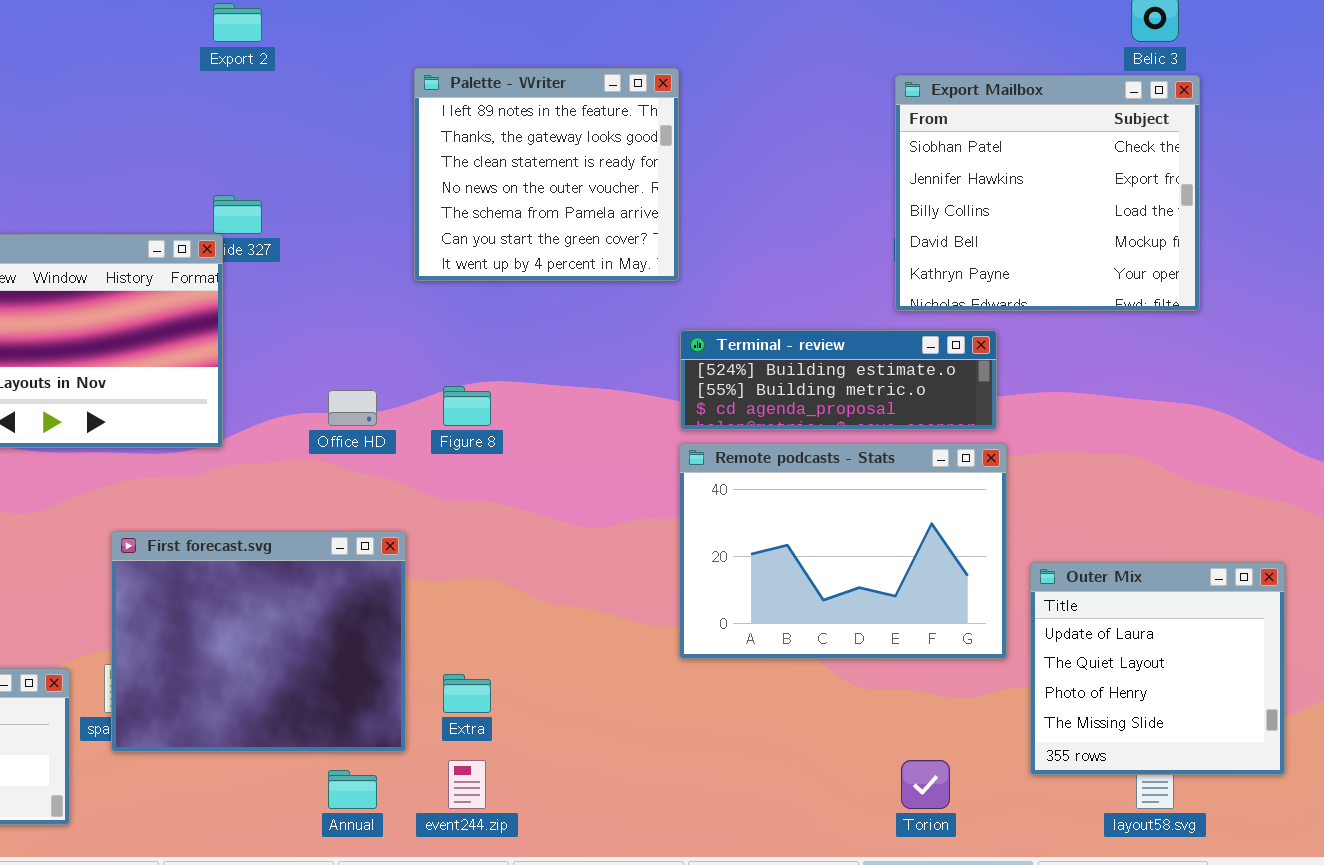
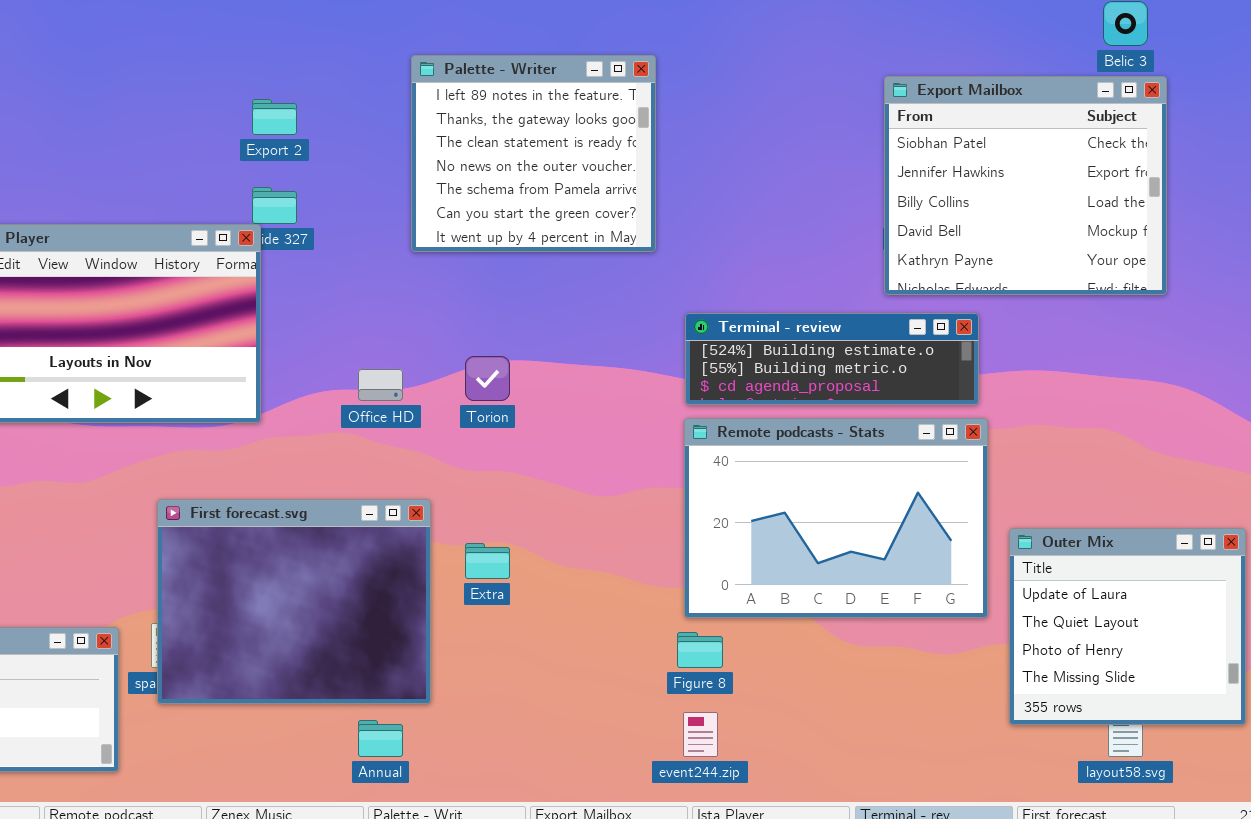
Export 2: [213,3,262,42] -> [252,99,297,135], moved
Palette - Writer: [414,68,679,281] -> [411,55,656,252], moved
Figure 8: [443,386,491,426] -> [677,632,723,668], moved
Extra: [443,674,491,713] -> [465,543,510,579], moved
event244.zip: [448,760,486,809] -> [683,712,718,757], moved
Torion: [901,760,950,809] -> [465,356,510,401], moved

